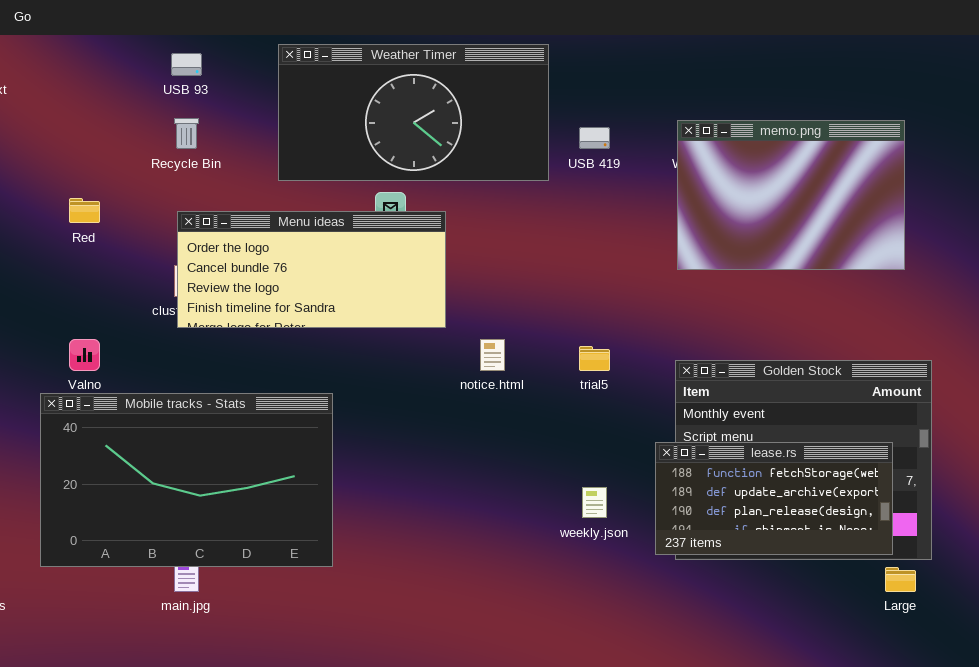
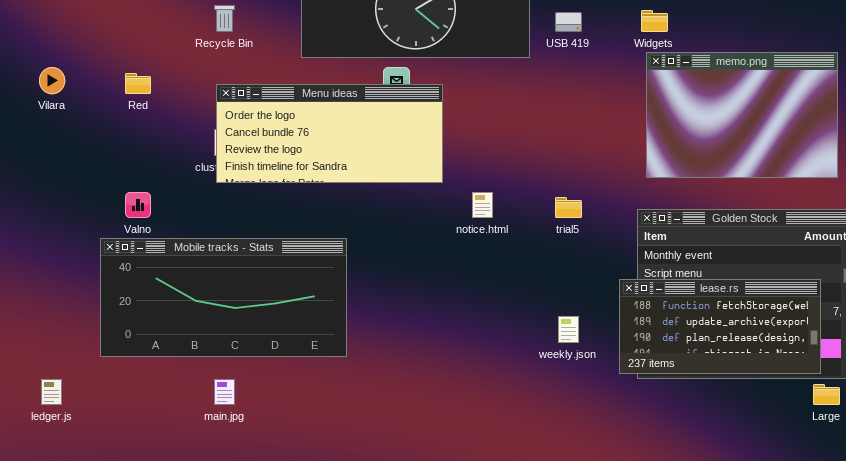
memo.png: [677,120,905,270] -> [646,52,838,178], moved
Mobile tracks - Stats: [40,393,333,567] -> [100,238,347,357], resized

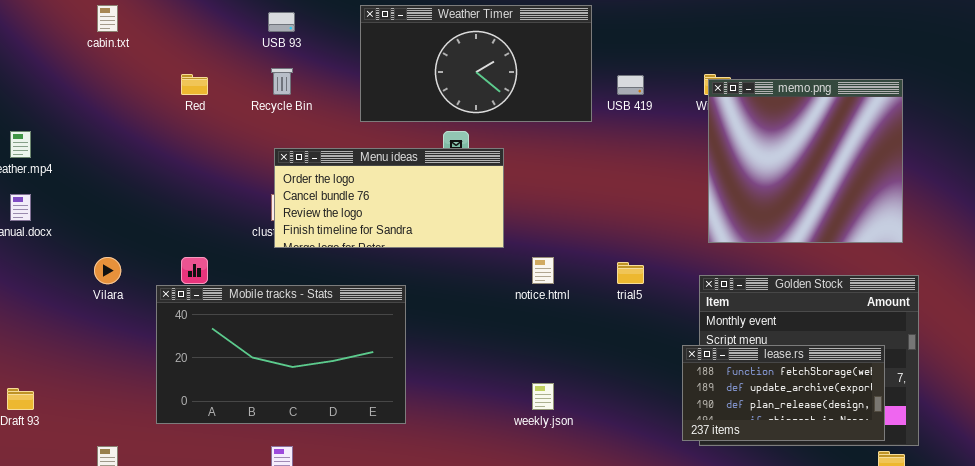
memo.png: [646,52,838,178] -> [708,79,903,243], resized
Vilara: [39,67,65,94] -> [94,257,121,284], moved
Red: [125,73,151,94] -> [181,74,208,95], moved
Mobile tracks - Stats: [100,238,347,357] -> [156,285,406,424], resized
weekly.json: [558,316,579,343] -> [532,383,554,410], moved

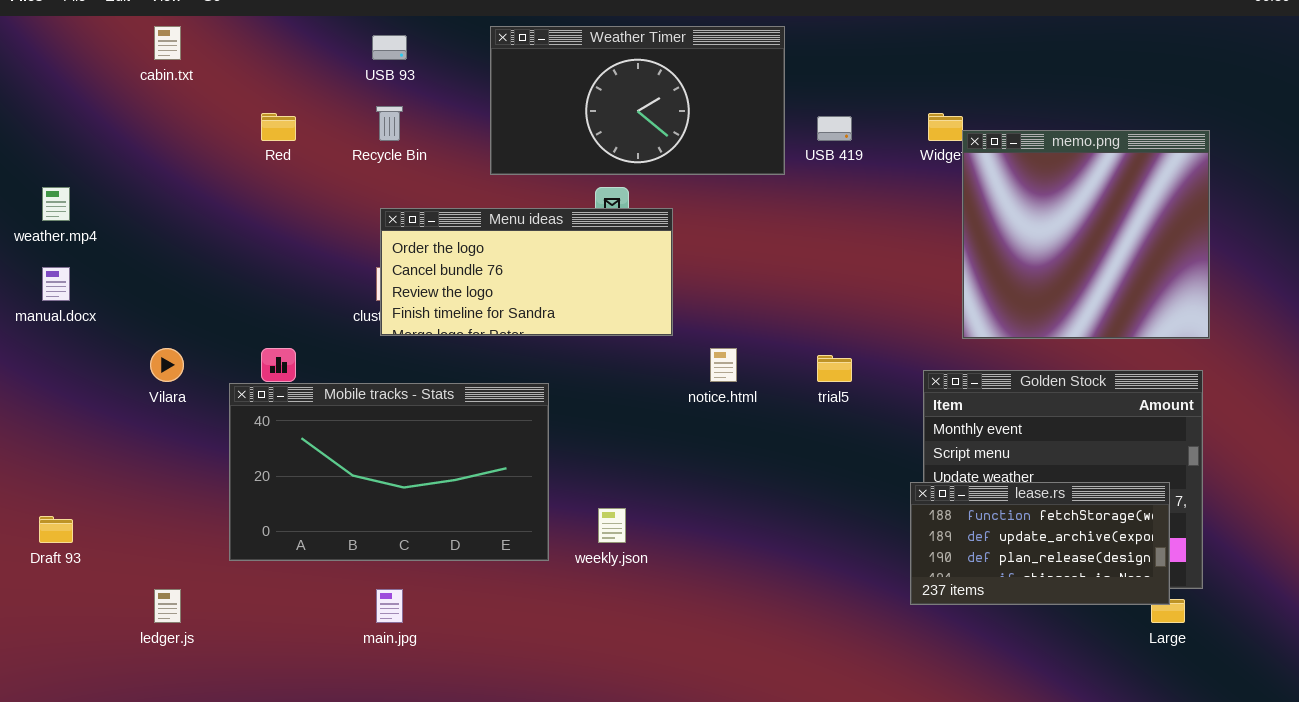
memo.png: [708,79,903,243] -> [962,130,1210,339], moved
lease.rs: [682,345,885,441] -> [910,482,1170,605], moved
weekly.json: [532,383,554,410] -> [598,508,626,543], moved

